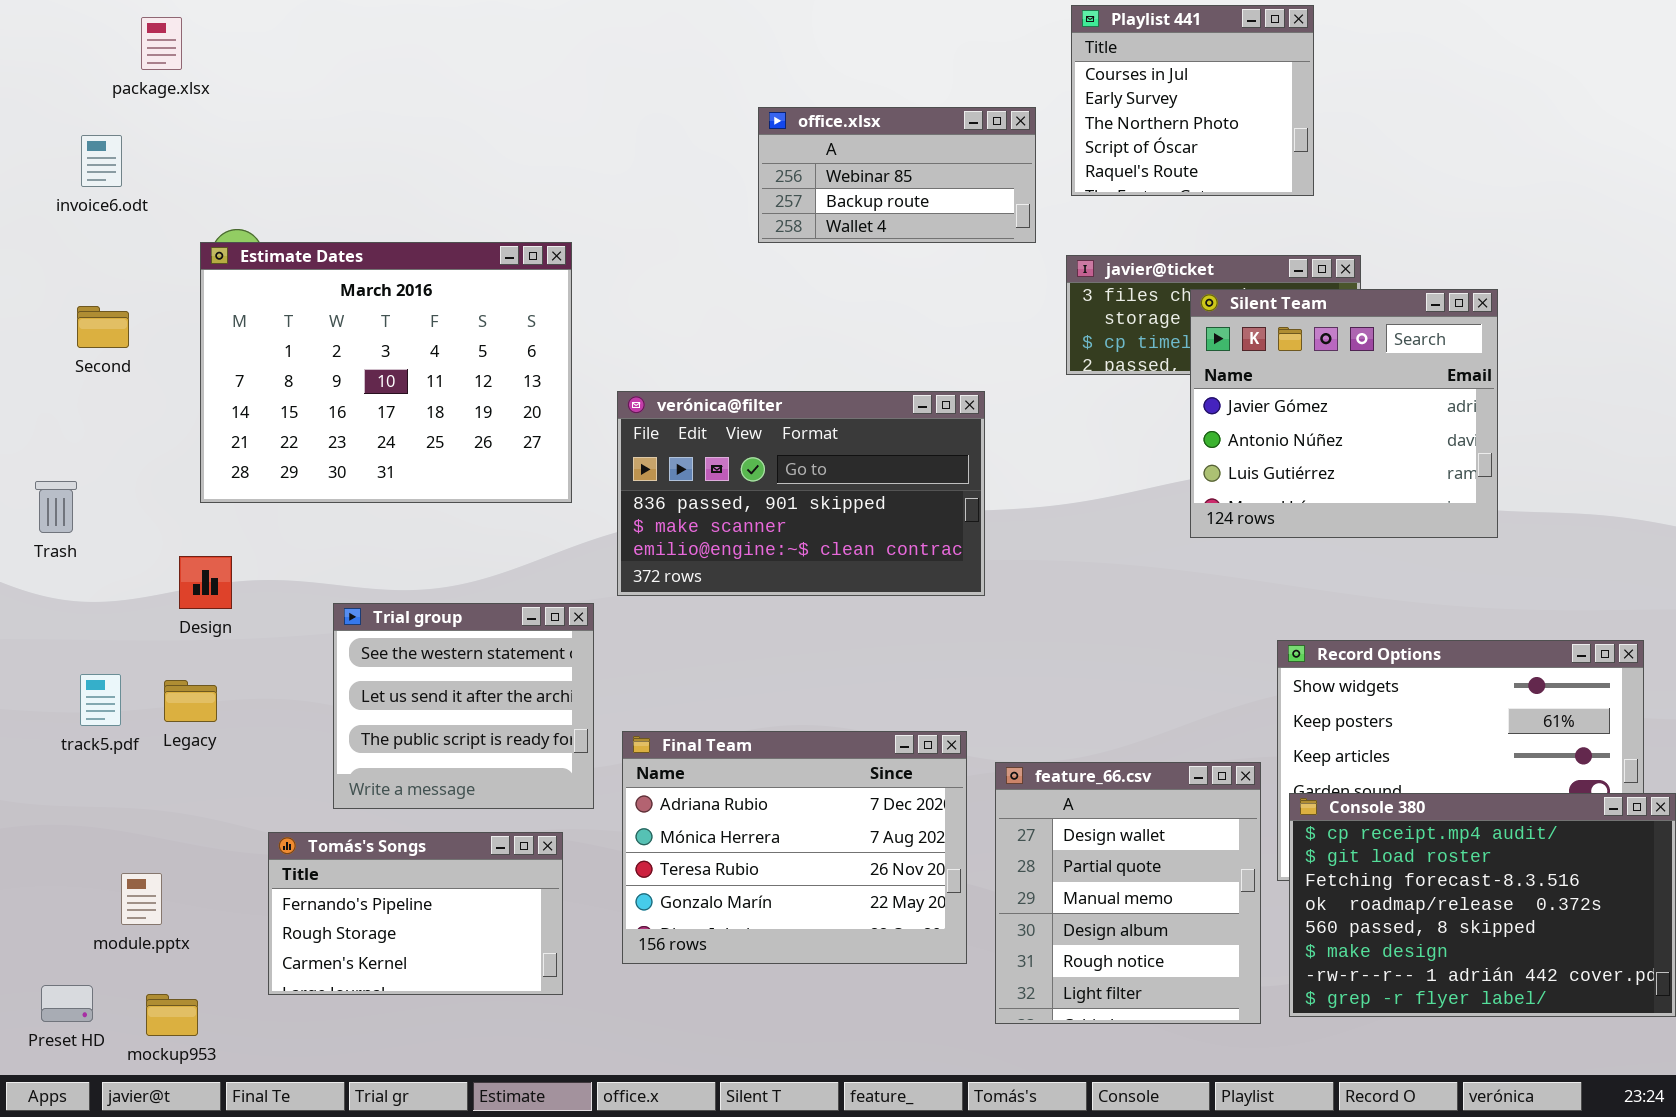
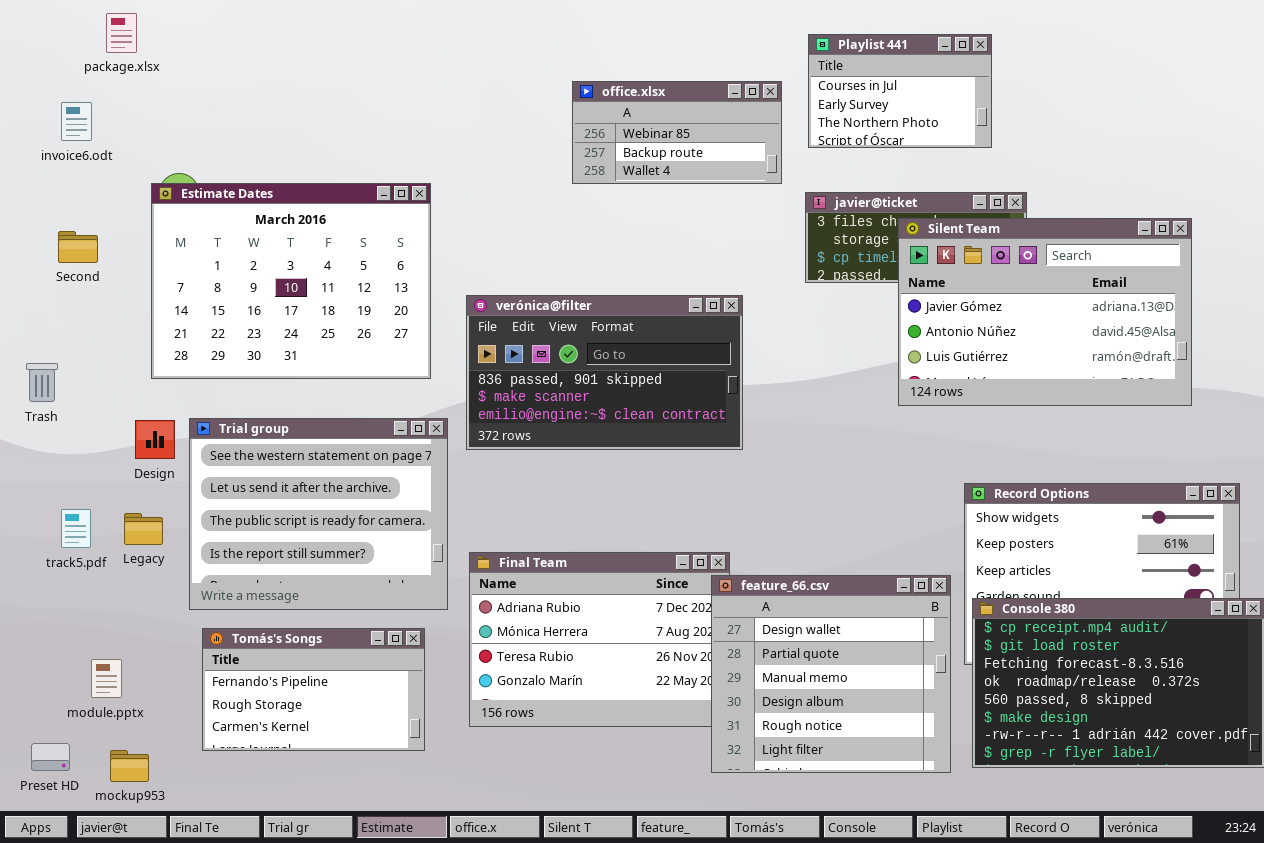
Playlist 441: [1071,5,1314,196] -> [808,34,992,148], resized
Silent Team: [1190,289,1498,538] -> [898,218,1192,406], resized
Trial group: [333,603,594,809] -> [189,418,448,610], resized
feature_66.csv: [995,762,1261,1024] -> [711,575,951,773], resized

